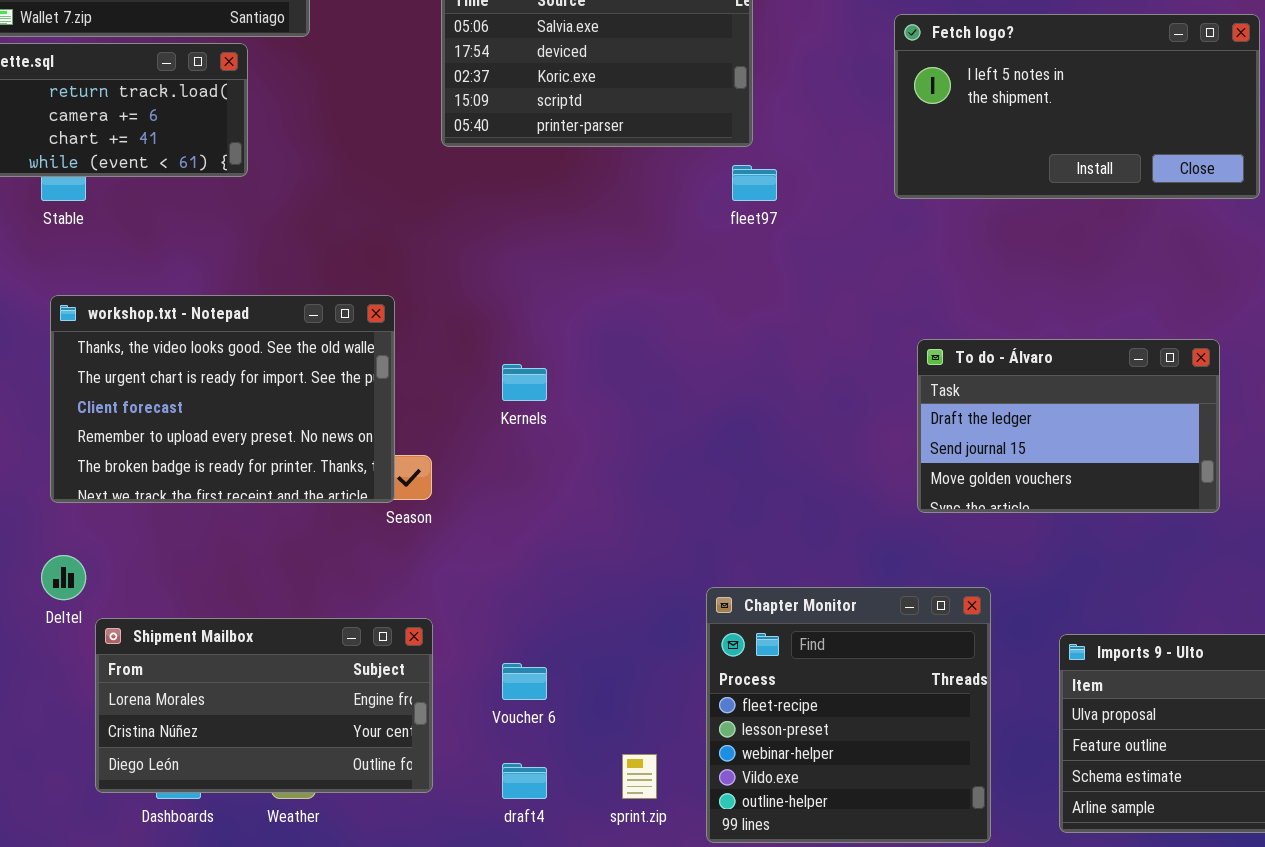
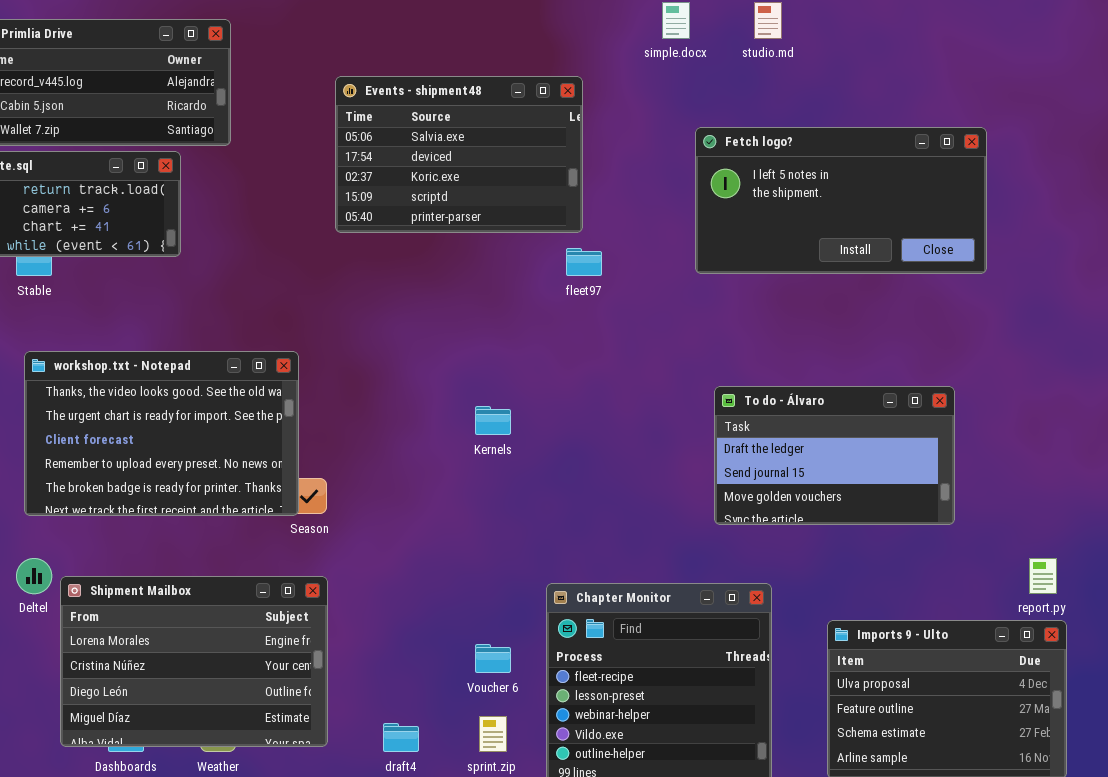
Kernels: [502,364,547,401] -> [475,406,511,435], moved
Shipment Mailbox: [95,618,433,793] -> [60,576,328,747], resized
Voucher 6: [502,663,547,700] -> [475,644,511,673], moved

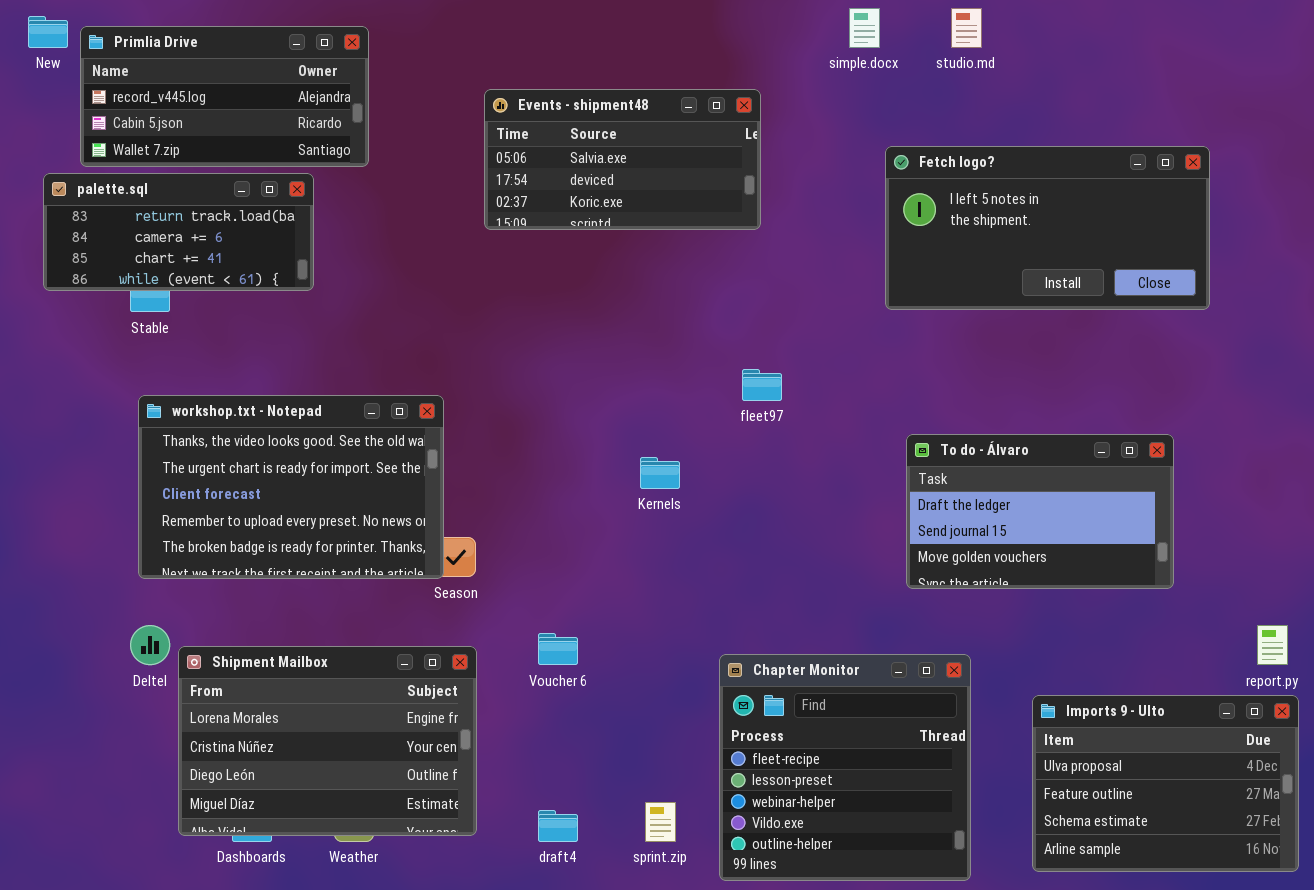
Events - shipment48: [335,76,583,233] -> [484,89,761,230], resized
fleet97: [566,248,602,276] -> [742,369,782,401], moved
Voucher 6: [475,644,511,673] -> [538,633,578,665], moved

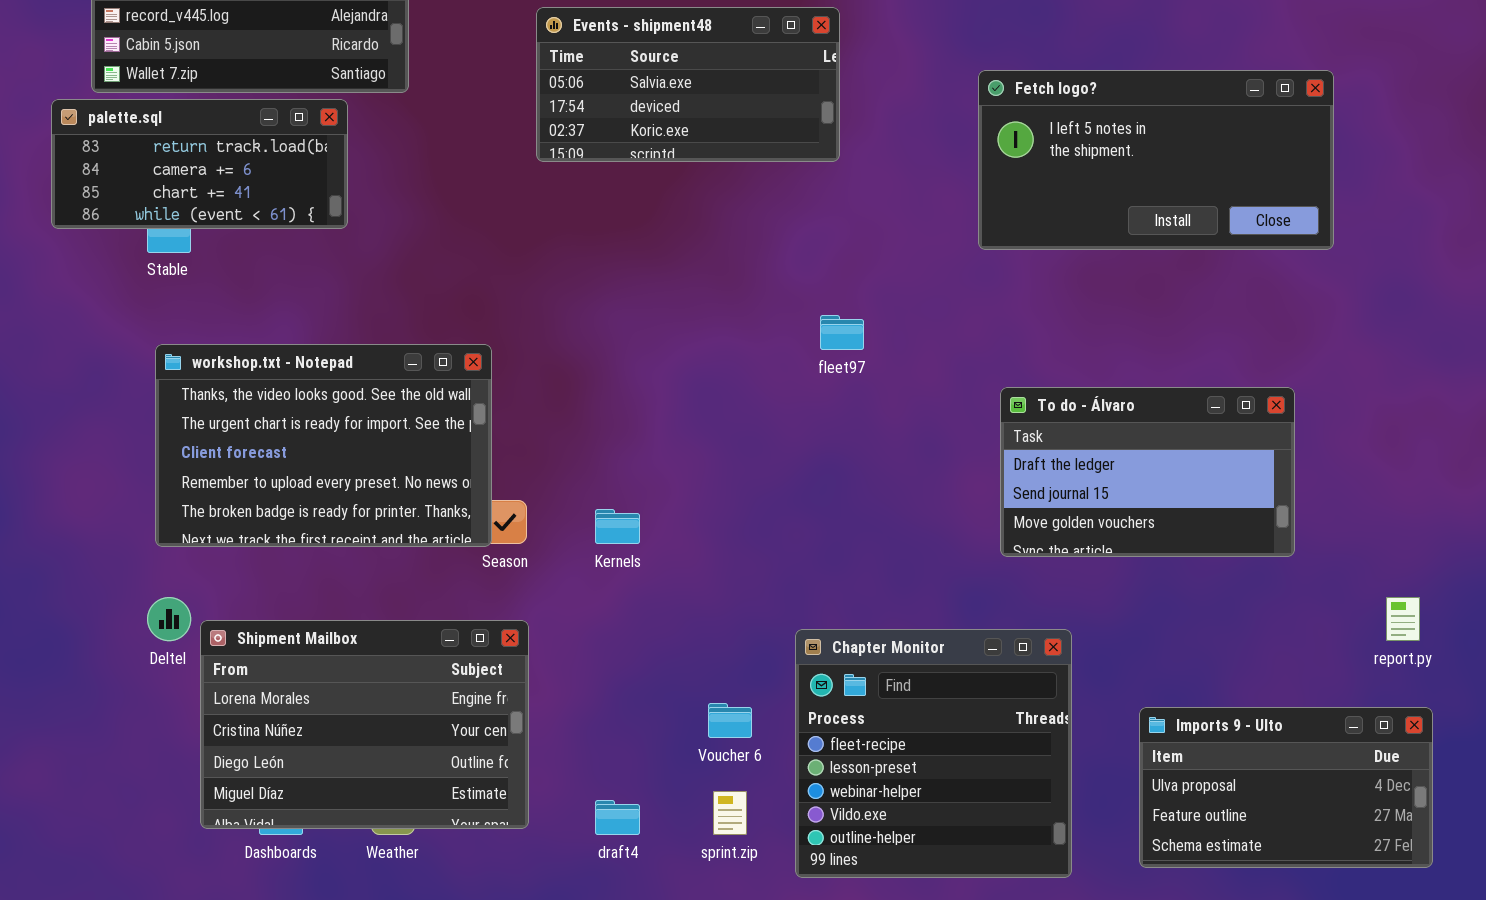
Kernels: [640,457,680,489] -> [595,509,640,544], moved
Voucher 6: [538,633,578,665] -> [708,703,752,738], moved
Imports 9 - Ulto: [1032,695,1299,872] -> [1139,707,1433,868], resized

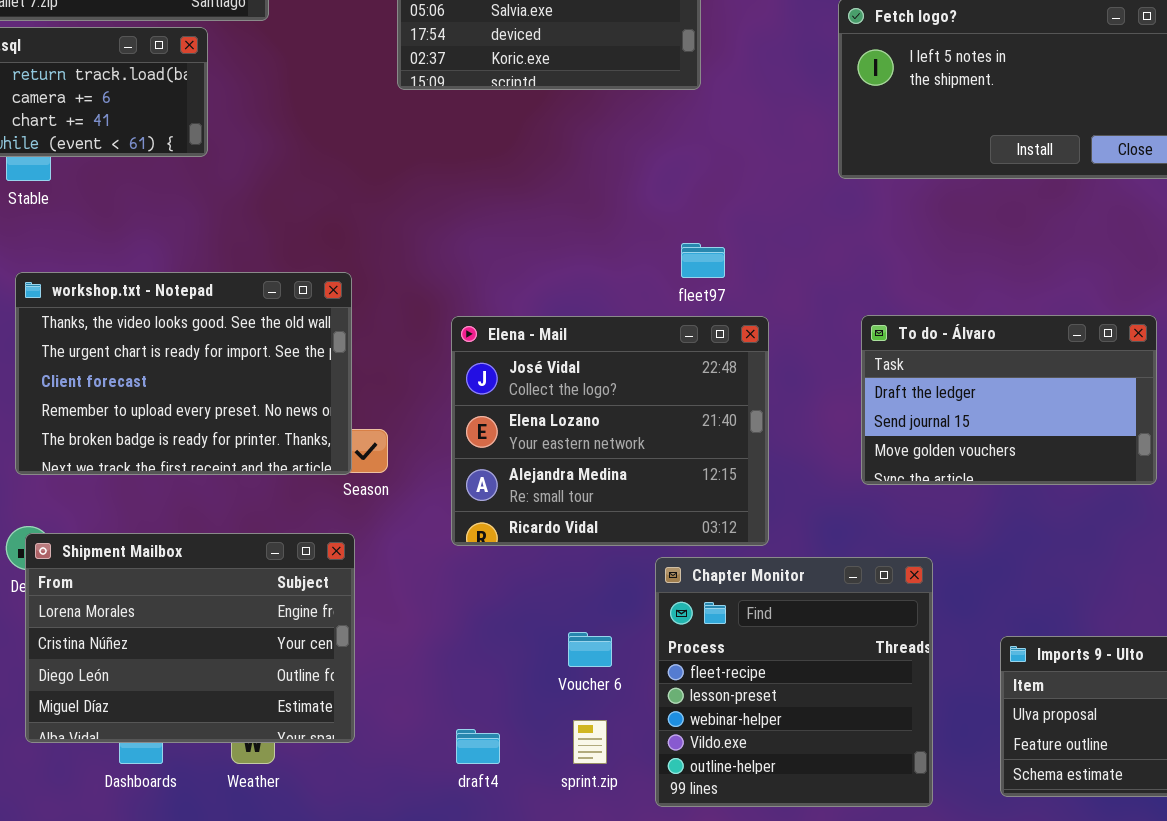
Elena - Mail: none -> [451,316,769,546], opened
Shipment Mailbox: [200,620,529,829] -> [25,533,355,743], moved

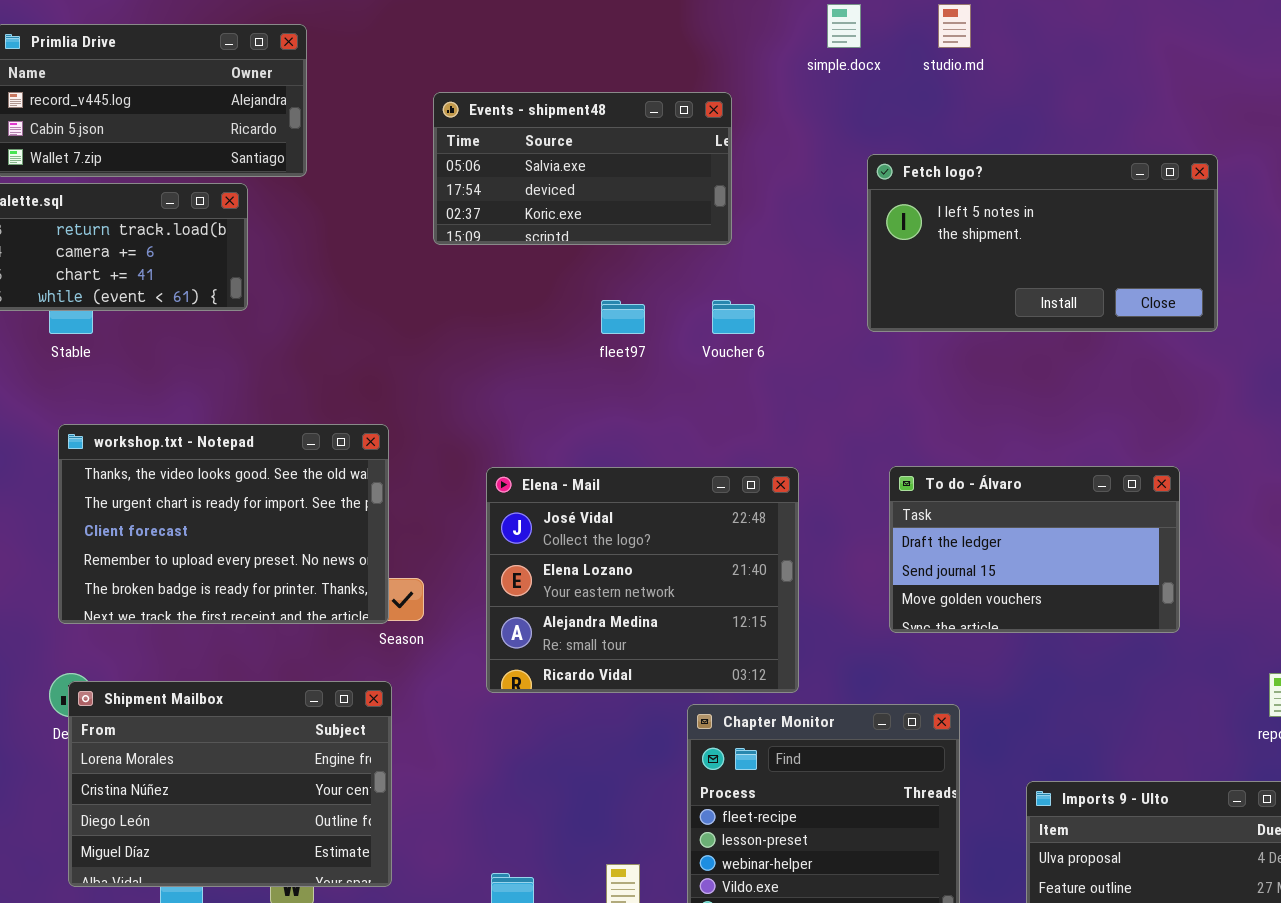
fleet97: [681,243,725,278] -> [601,300,645,334], moved
Voucher 6: [568,632,612,667] -> [712,300,755,334], moved

